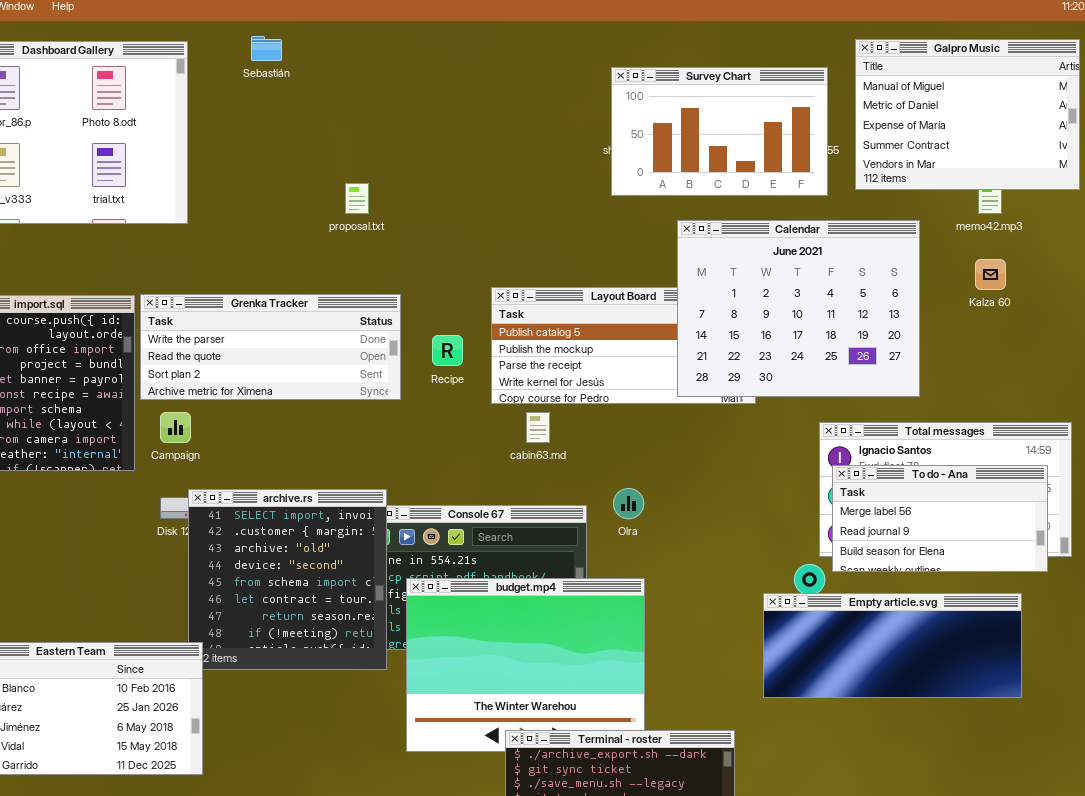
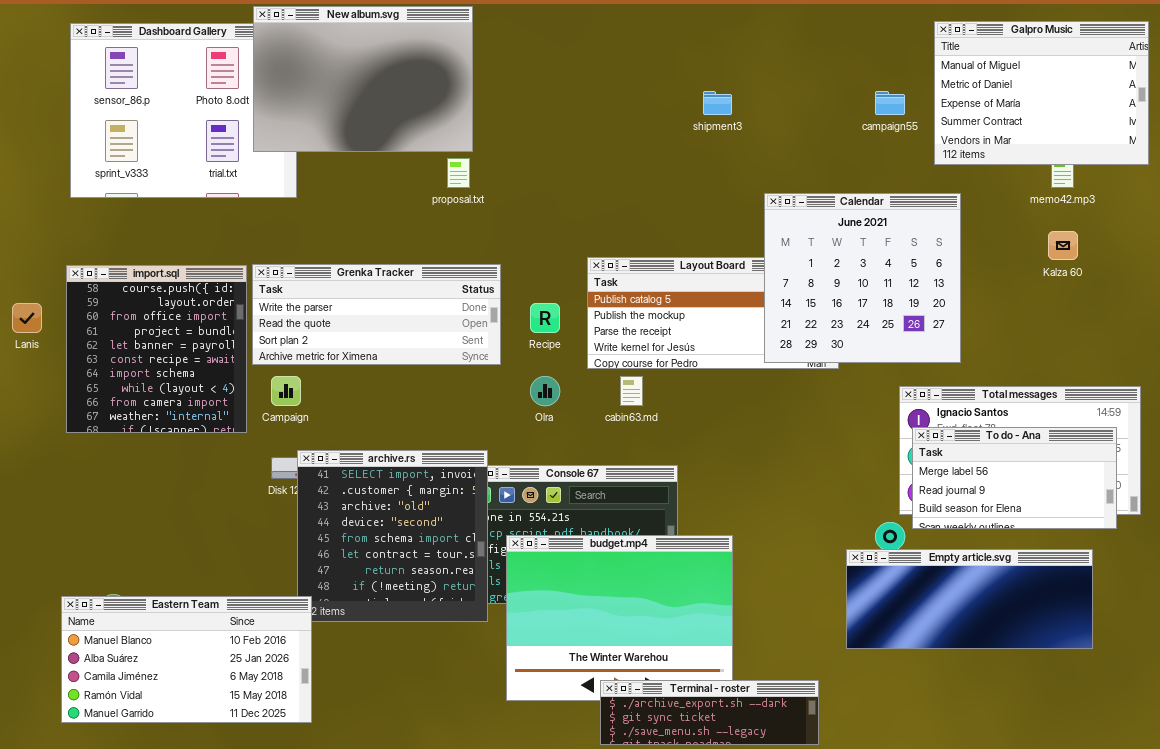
New album.svg: none -> [253,6,473,152], opened
Survey Chart: [611,67,828,196] -> none, closed
Calendar: [677,220,920,397] -> [764,193,961,363], resized
Olra: [613,488,644,519] -> [530,376,560,406], moved

